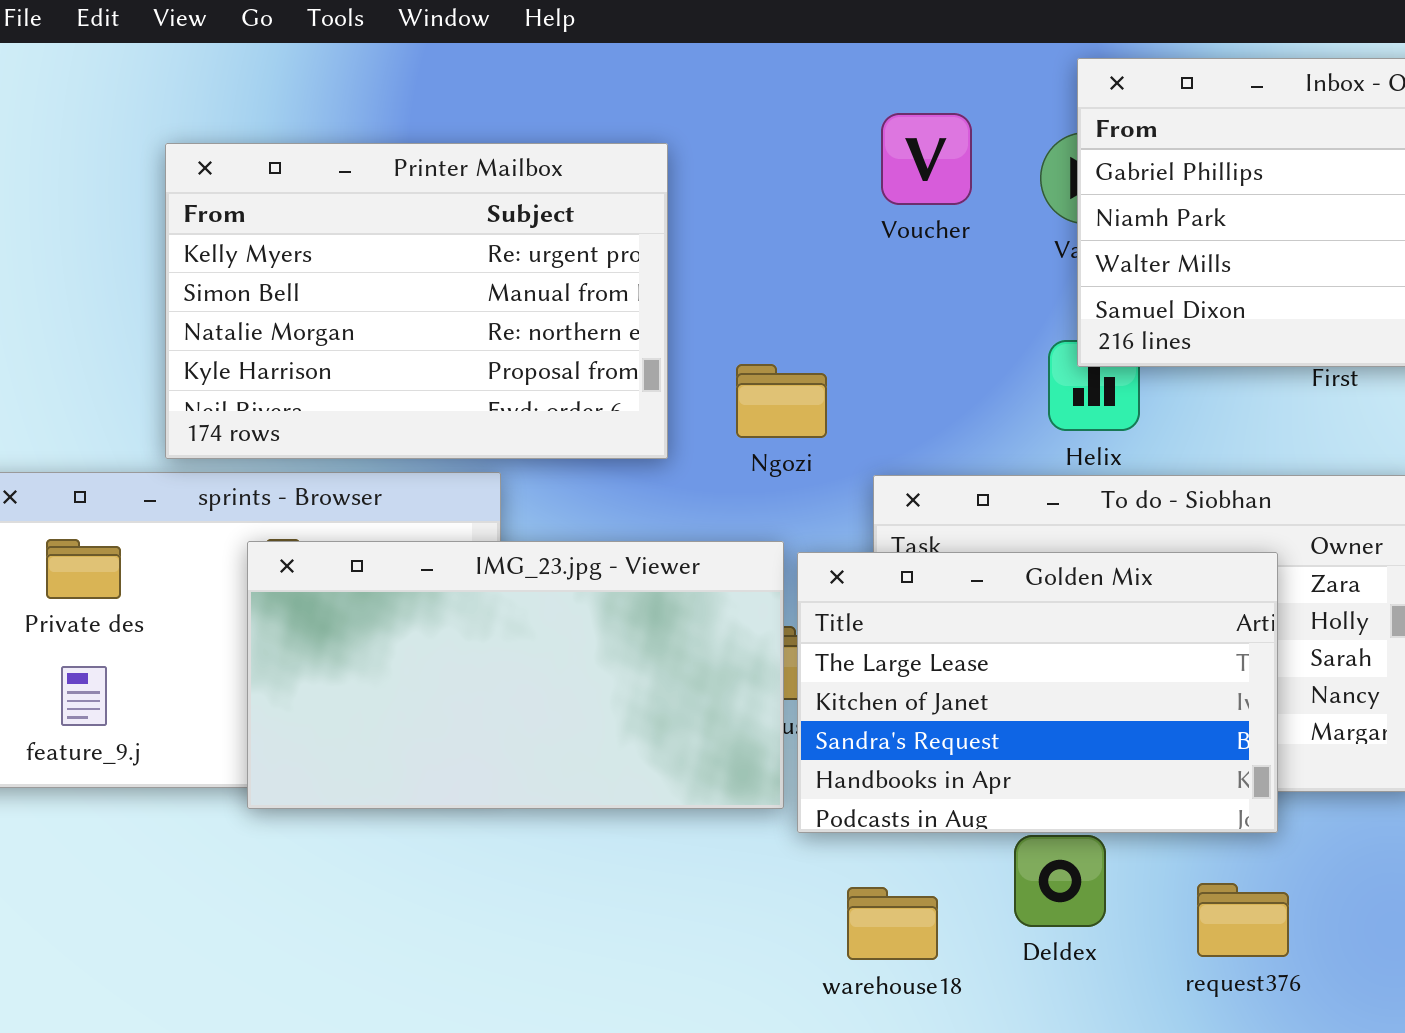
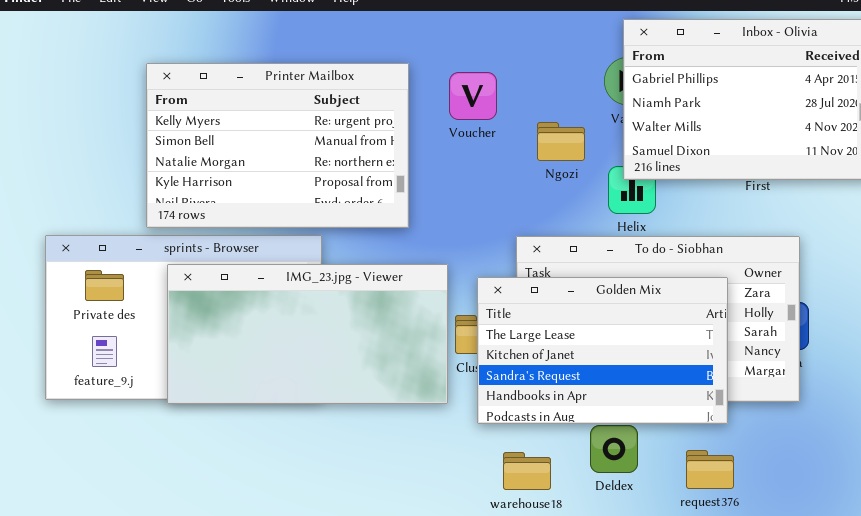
Voucher: [881,113,972,205] -> [449,72,497,120], moved
Ngozi: [736,364,827,438] -> [537,122,585,161], moved
IMG_23.jpg - Viewer: [247,541,784,809] -> [167,264,448,404], moved

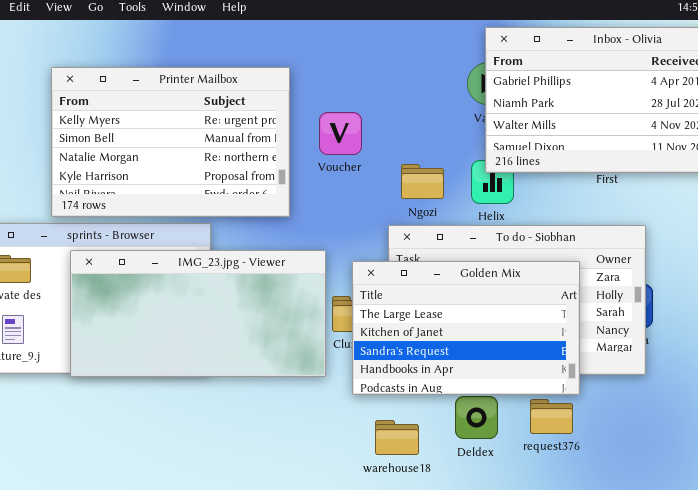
Voucher: [449,72,497,120] -> [319,112,362,155], moved
Ngozi: [537,122,585,161] -> [401,164,444,199], moved
request376: [686,450,734,489] -> [530,399,573,434], moved

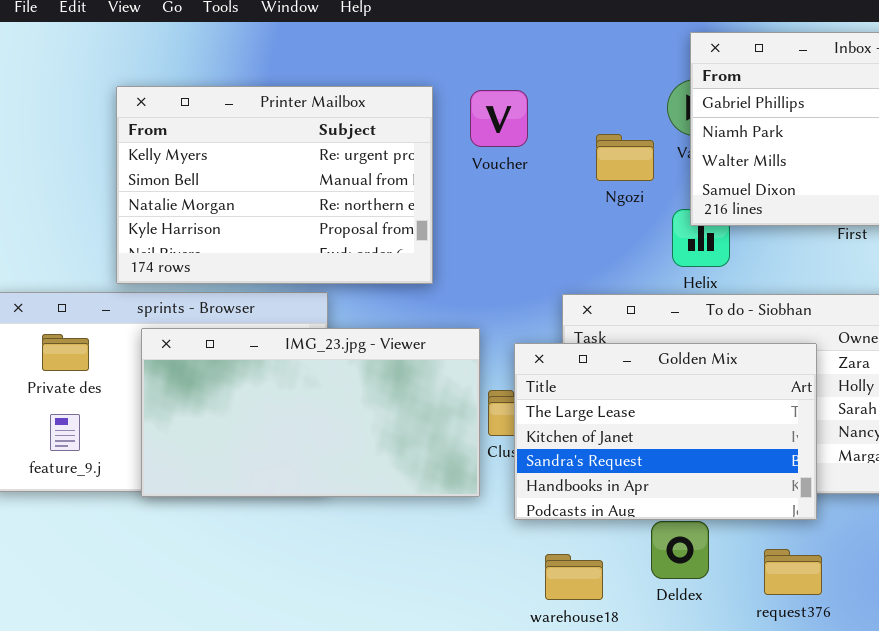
Voucher: [319,112,362,155] -> [470,90,528,147], moved
Ngozi: [401,164,444,199] -> [596,134,654,181], moved
request376: [530,399,573,434] -> [764,549,822,595], moved

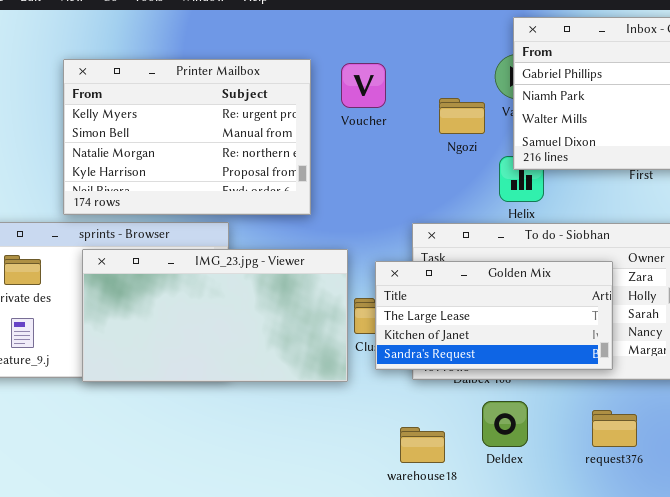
Golden Mix: [514,343,817,520] -> [375,261,613,370], resized
request376: [764,549,822,595] -> [592,410,637,447], moved

